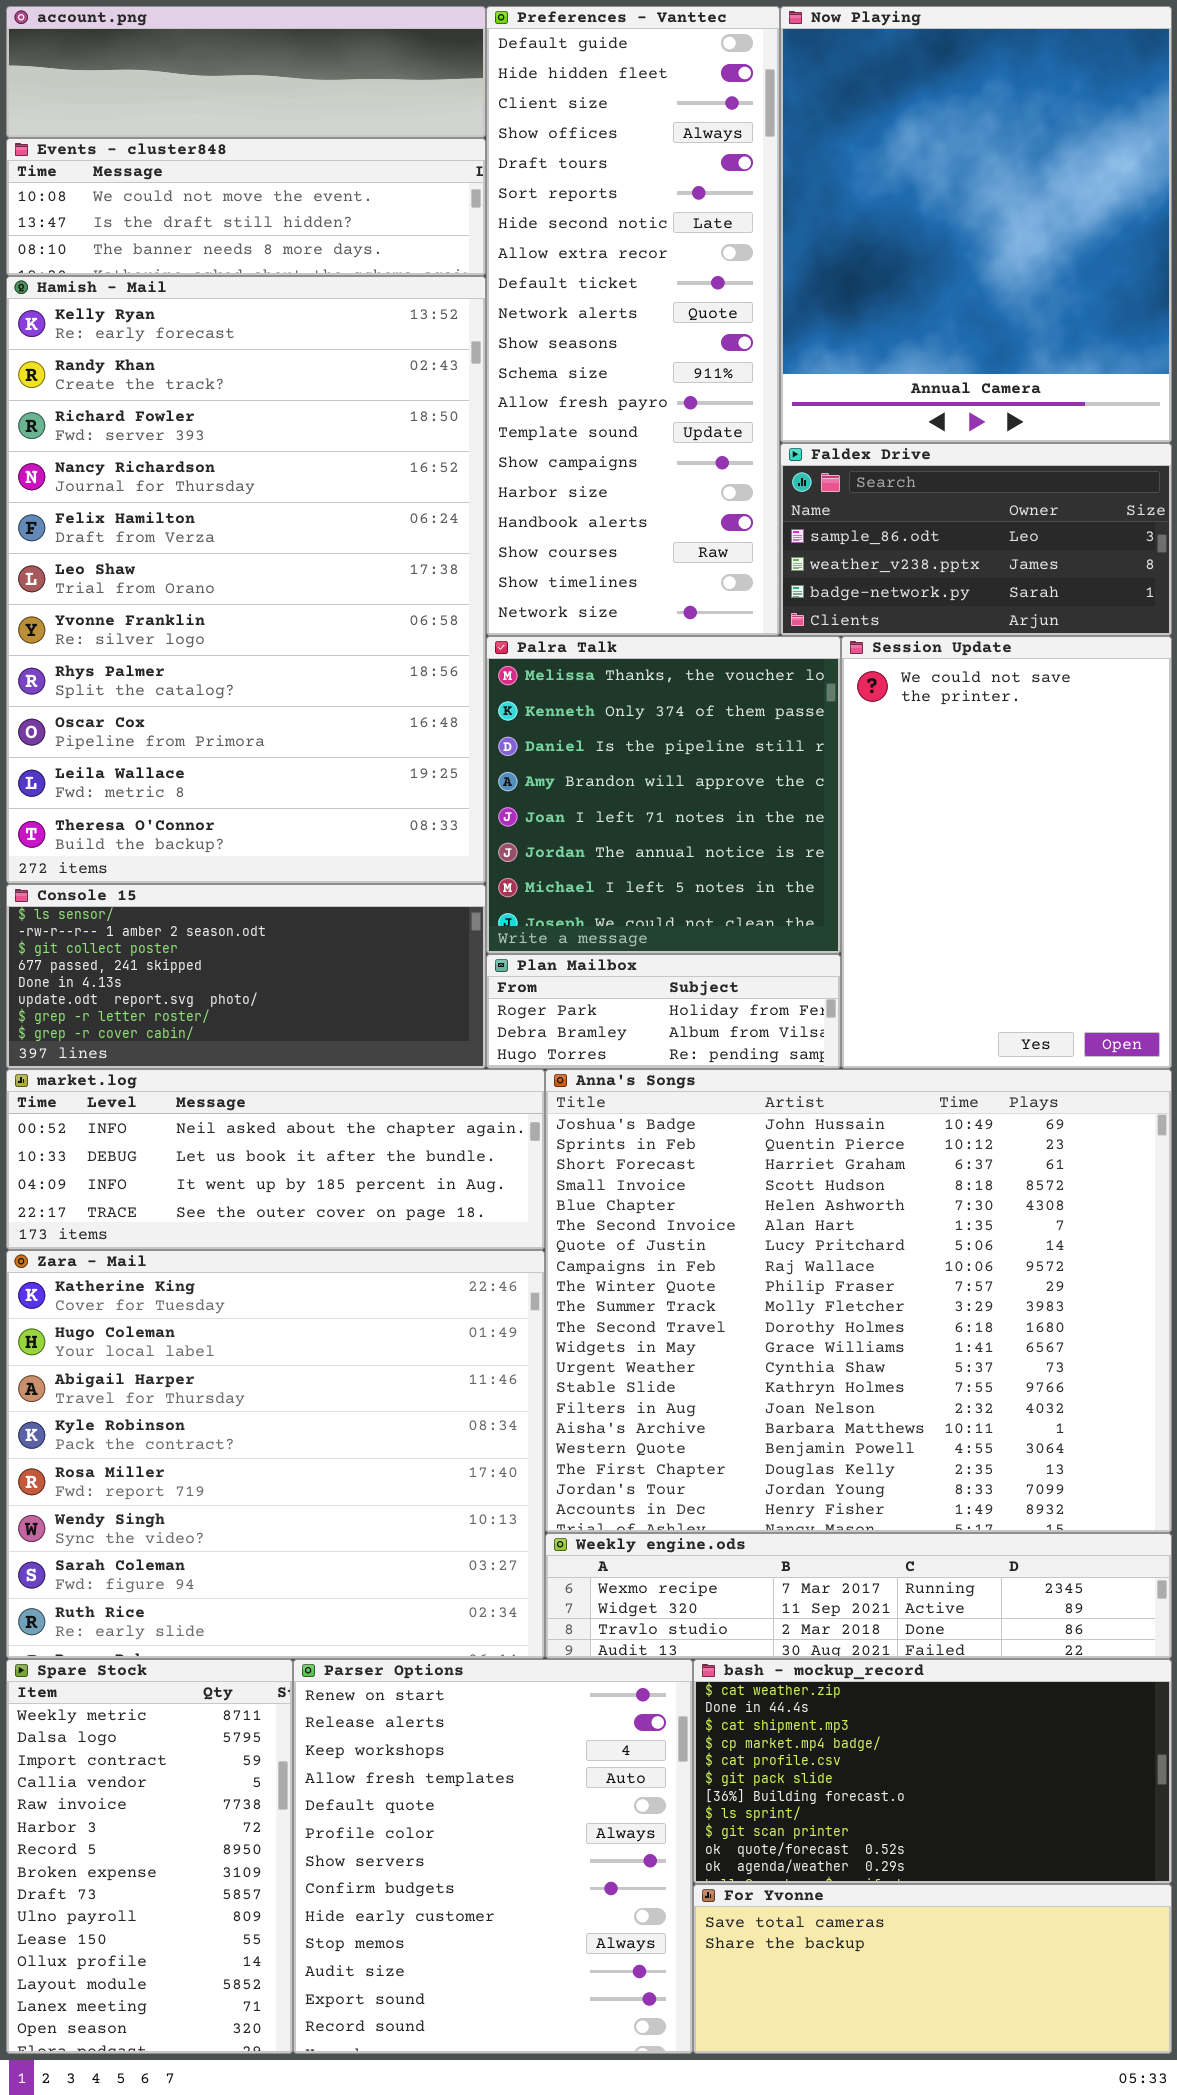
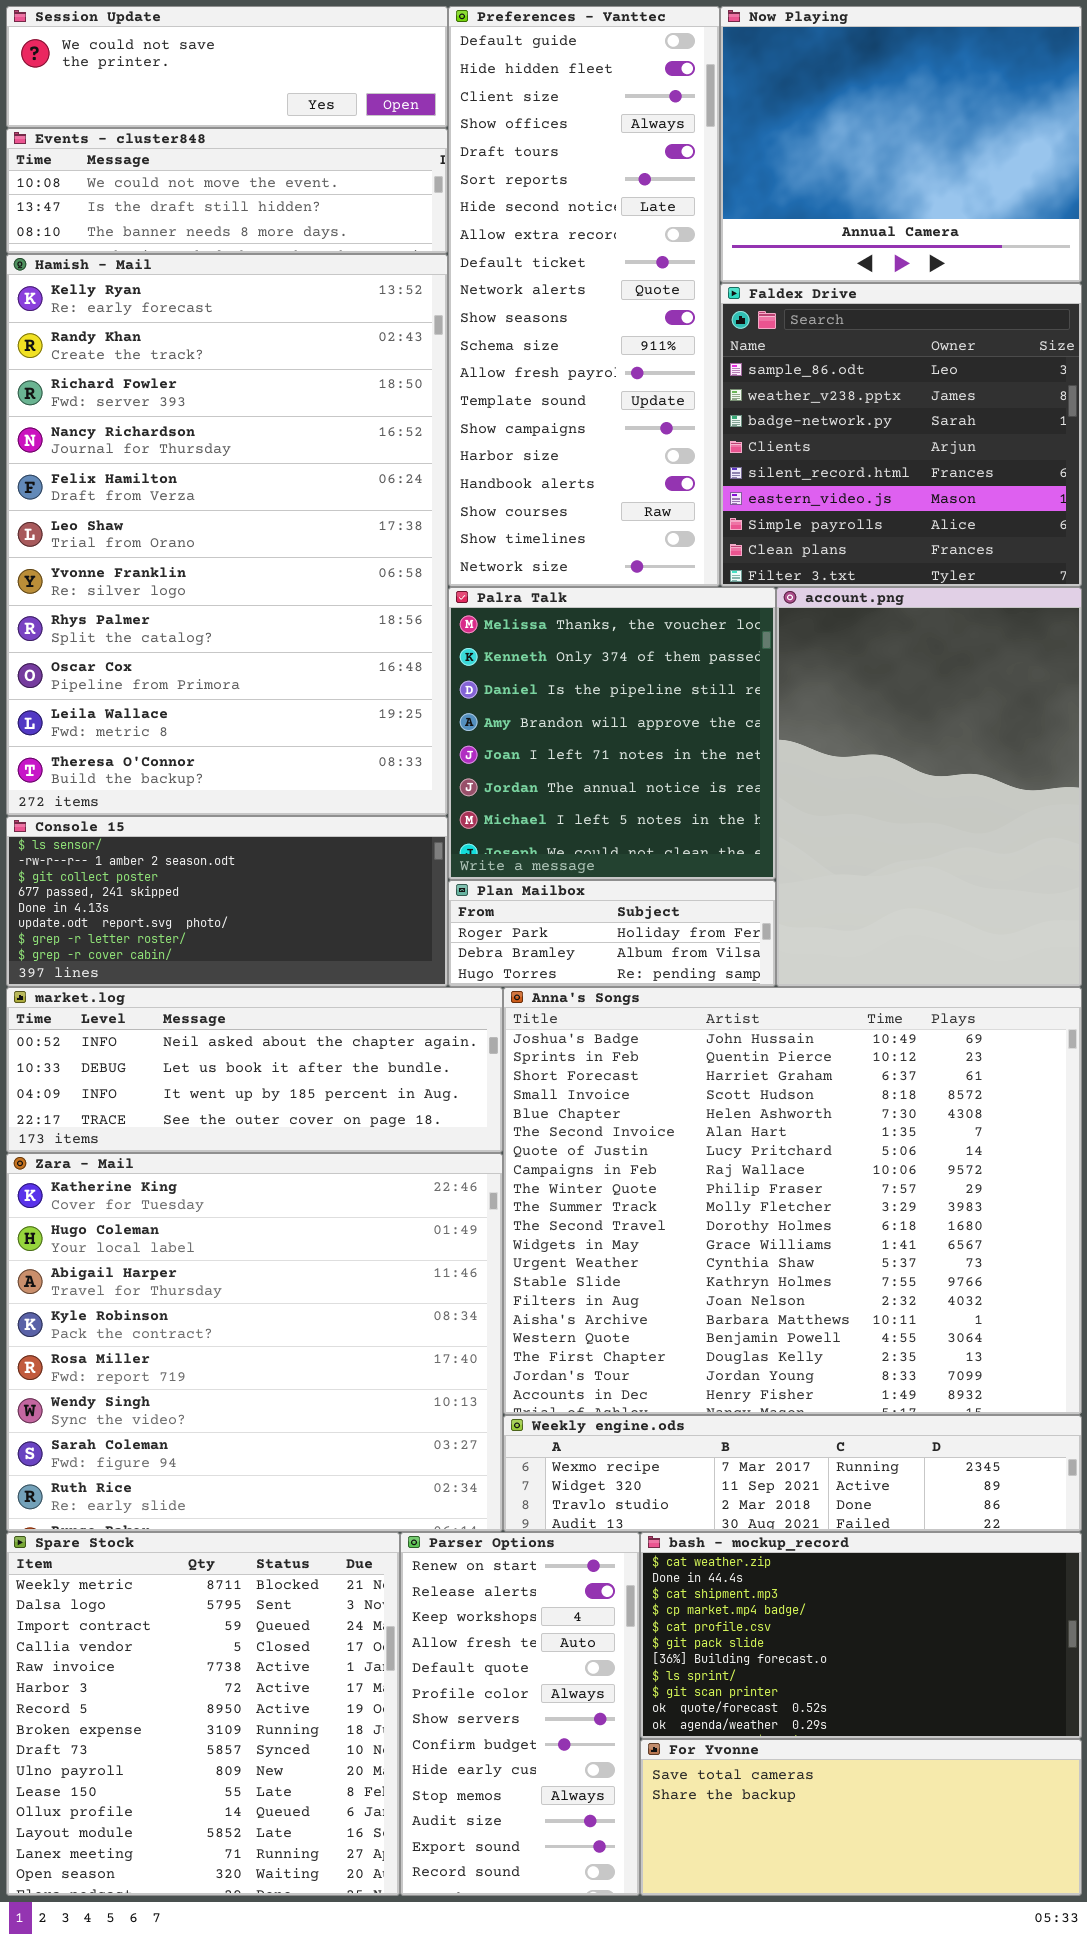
account.png: [6,6,486,138] -> [776,587,1082,987], moved, resized
Now Playing: [780,6,1172,443] -> [720,6,1082,283], resized
Faldex Drive: [780,443,1172,636] -> [720,283,1082,587], resized
Session Update: [841,636,1172,1069] -> [6,6,448,128], moved, resized
Spare Stock: [6,1659,293,2054] -> [6,1532,400,1896], resized
Parser Options: [293,1659,693,2054] -> [400,1532,640,1896], resized

